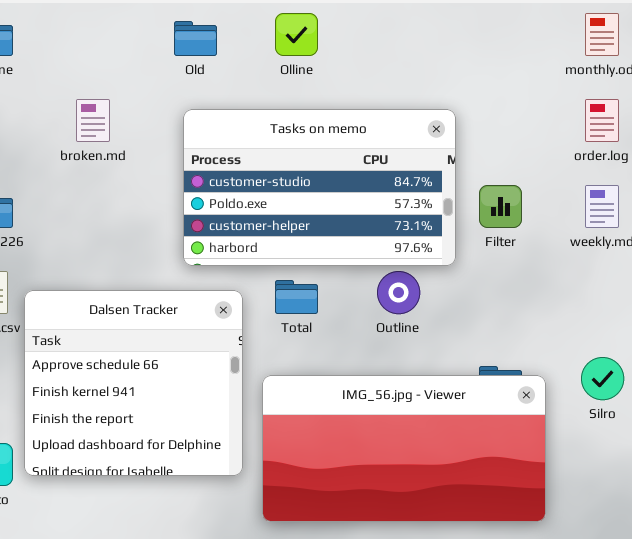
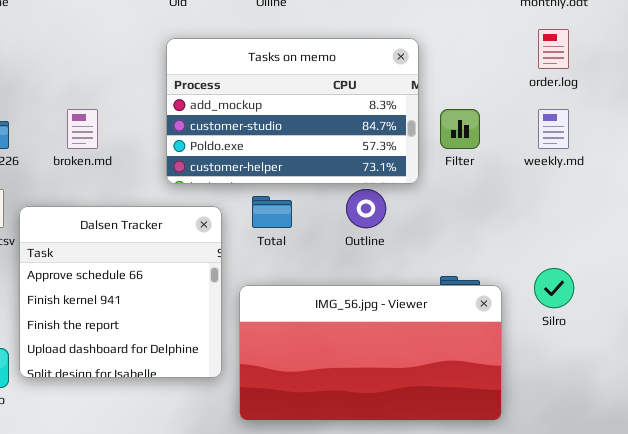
broken.md: [76,99,110,142] -> [67,109,98,149], moved
Tasks on memo: [183,109,456,266] -> [166,38,419,184], scrolled up 1 row

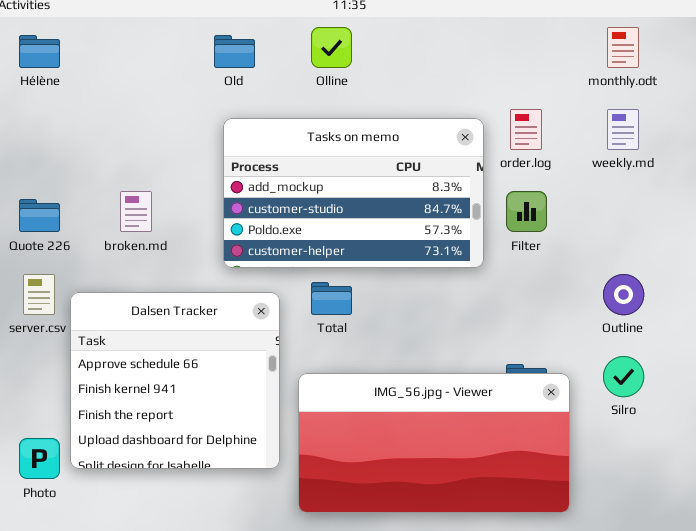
order.log: [538,29,569,69] -> [510,109,542,150], moved
weekly.md: [538,109,569,149] -> [607,109,639,150], moved
Outline: [346,189,386,228] -> [603,274,644,315], moved

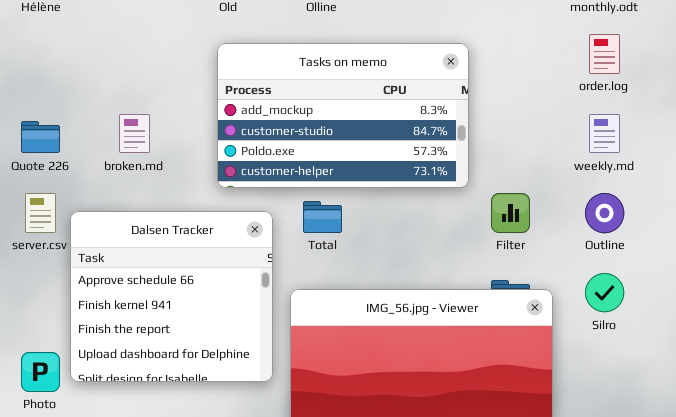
order.log: [510,109,542,150] -> [589,34,620,74], moved
weekly.md: [607,109,639,150] -> [589,114,620,153], moved
Filter: [506,191,547,232] -> [491,193,530,233], moved

